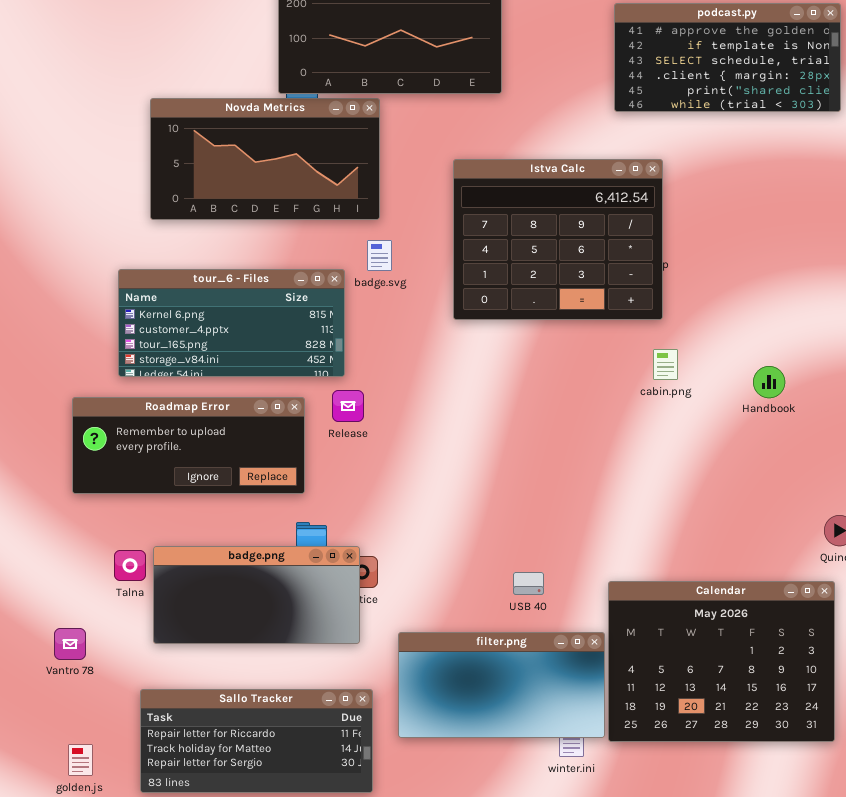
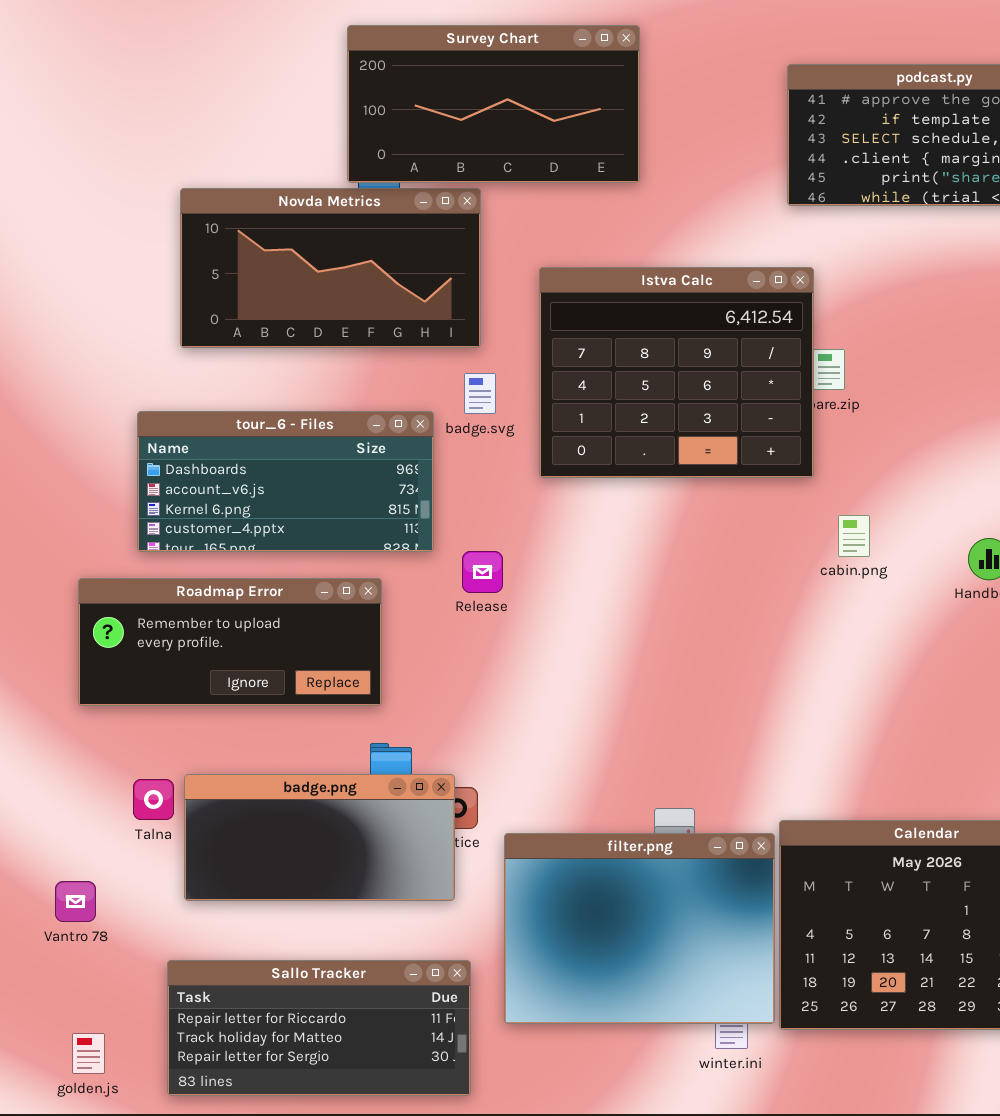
Istva Calc: [453,159,663,320] -> [539,267,814,478], moved
tour_6 - Files: [118,269,345,377] -> [137,411,434,552], scrolled up 2 rows
Release: [332,390,364,422] -> [462,551,503,593], moved
filter.png: [398,632,605,738] -> [504,833,775,1024], resized

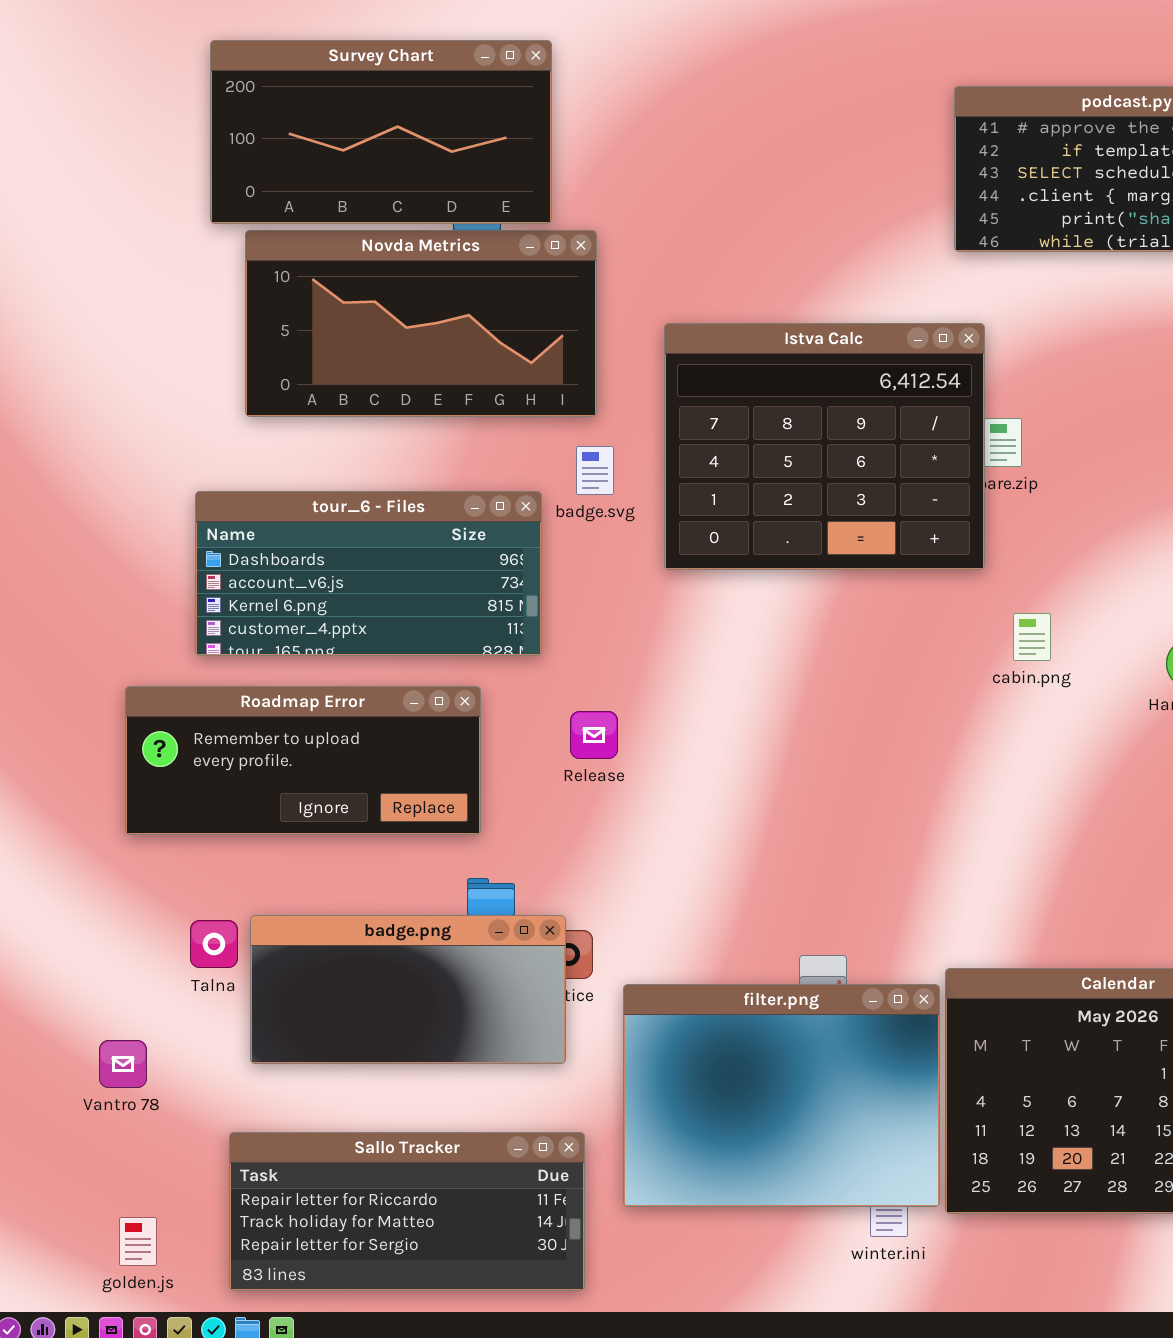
Survey Chart: [347,25,640,183] -> [210,40,552,224], moved
Release: [462,551,503,593] -> [570,711,618,759], moved

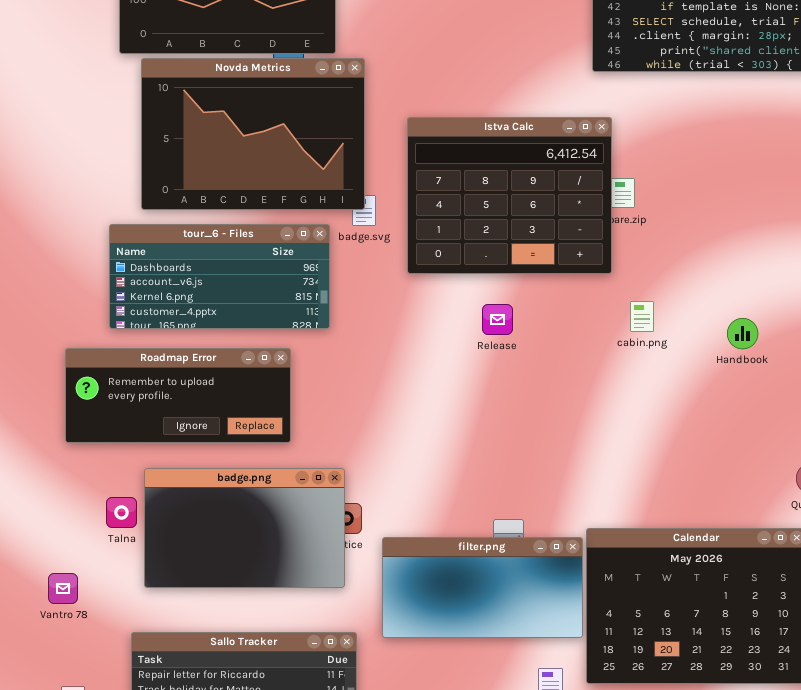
Novda Metrics: [245,230,597,417] -> [141,58,365,210], resized
Release: [570,711,618,759] -> [482,304,513,335], moved
badge.png: [250,915,566,1064] -> [144,468,345,588], resized
filter.png: [623,984,940,1207] -> [382,537,583,638], resized

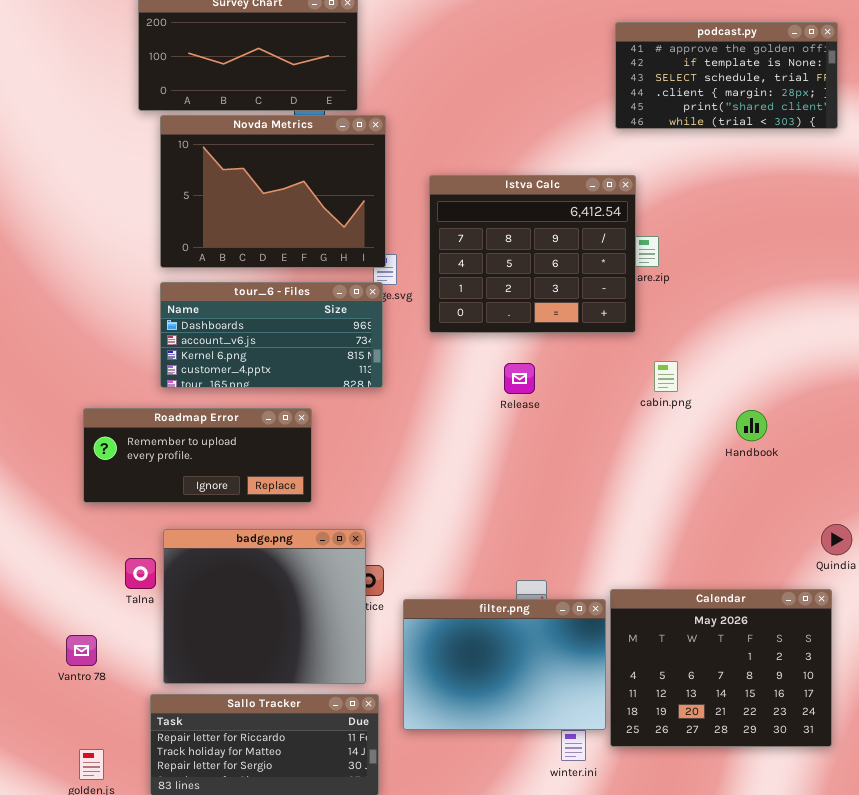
tour_6 - Files: [109,224,330,329] -> [160,282,383,388], moved
Handbook: [727,318,758,349] -> [736,410,767,441], moved
badge.png: [144,468,345,588] -> [163,529,366,684], resized
filter.png: [382,537,583,638] -> [403,599,606,730], resized

